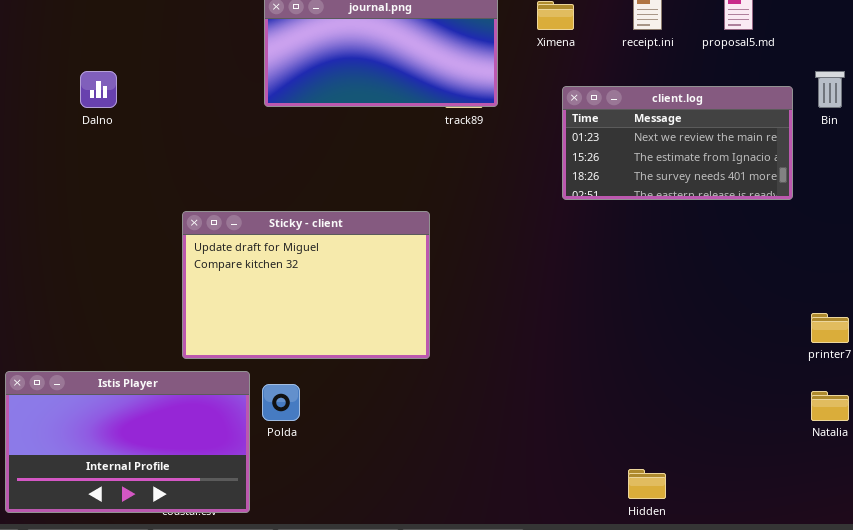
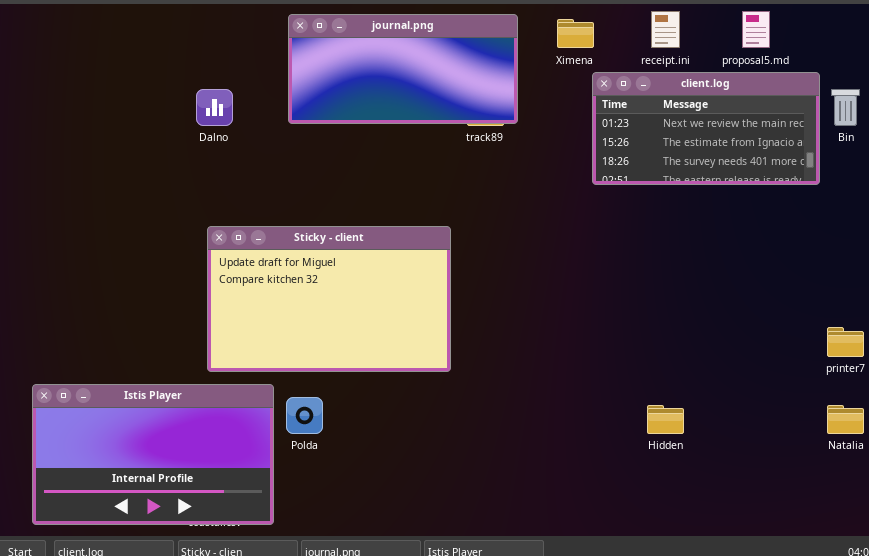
Dalno: [80,71,117,108] -> [196,89,233,126], moved
client.log: [562,86,793,200] -> [592,72,820,185], moved
Hidden: [628,469,666,499] -> [647,405,684,434], moved

